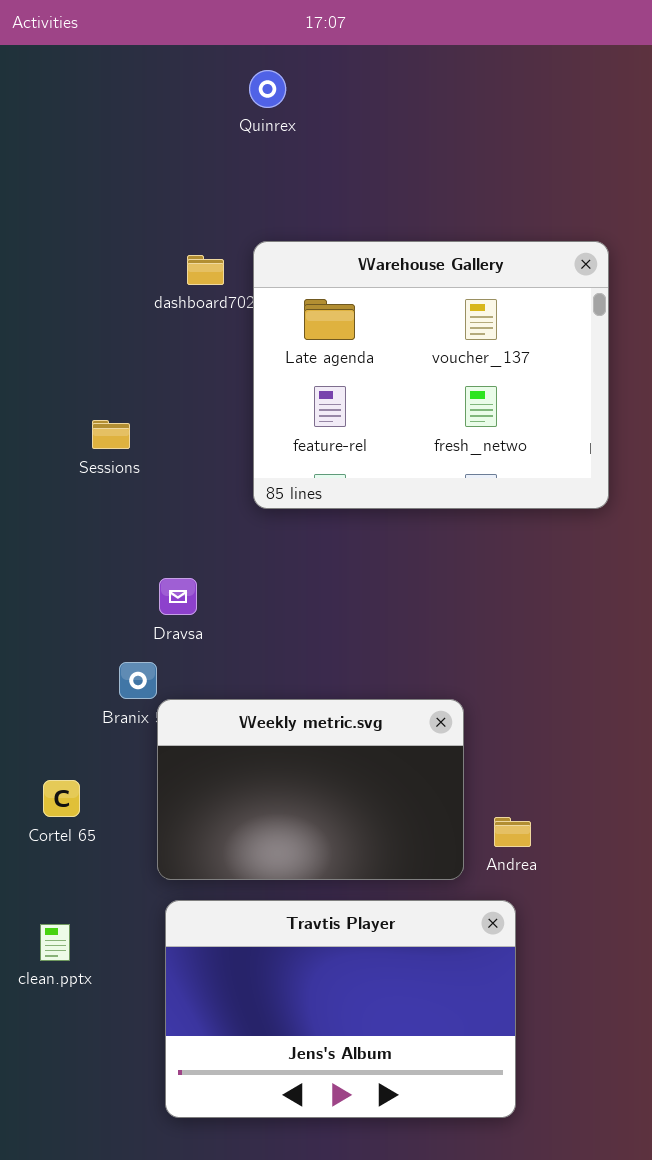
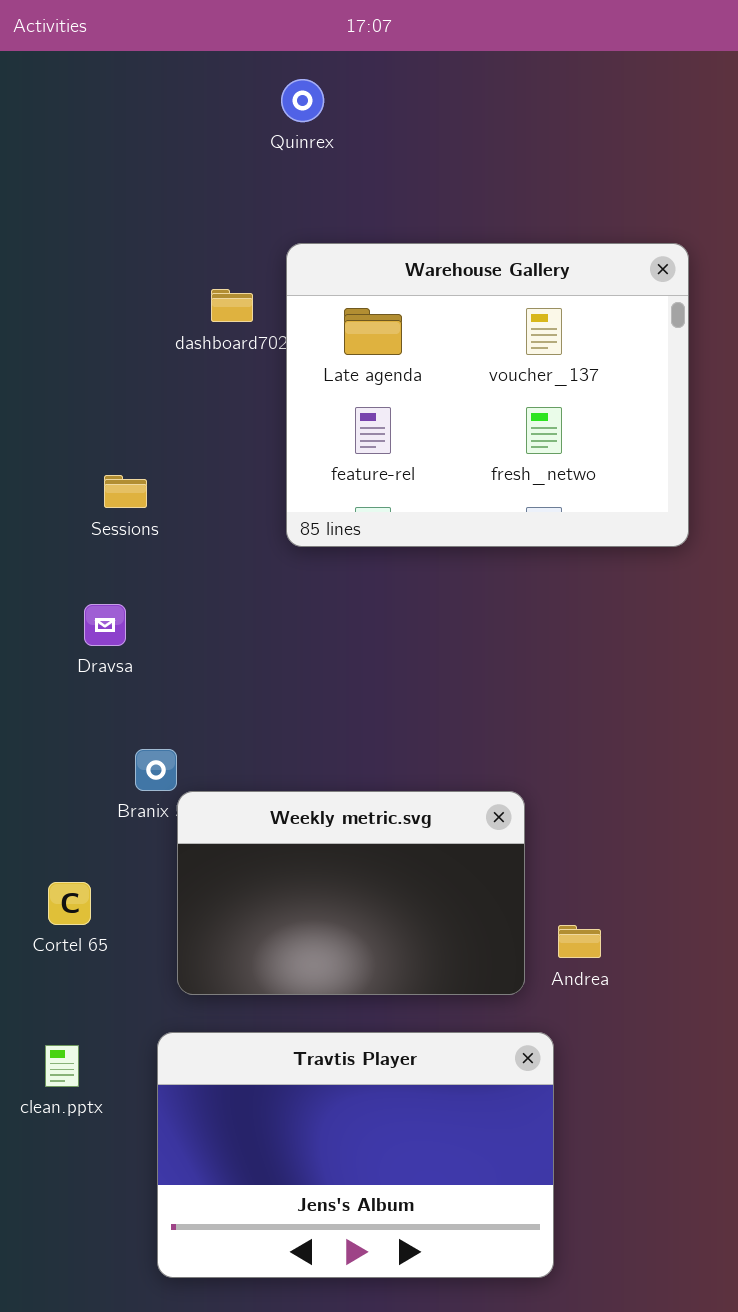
Warehouse Gallery: [253,241,609,509] -> [286,243,689,547], moved
Dravsa: [159,578,197,615] -> [84,604,126,646], moved
Travtis Player: [165,900,516,1118] -> [157,1032,554,1278], moved

